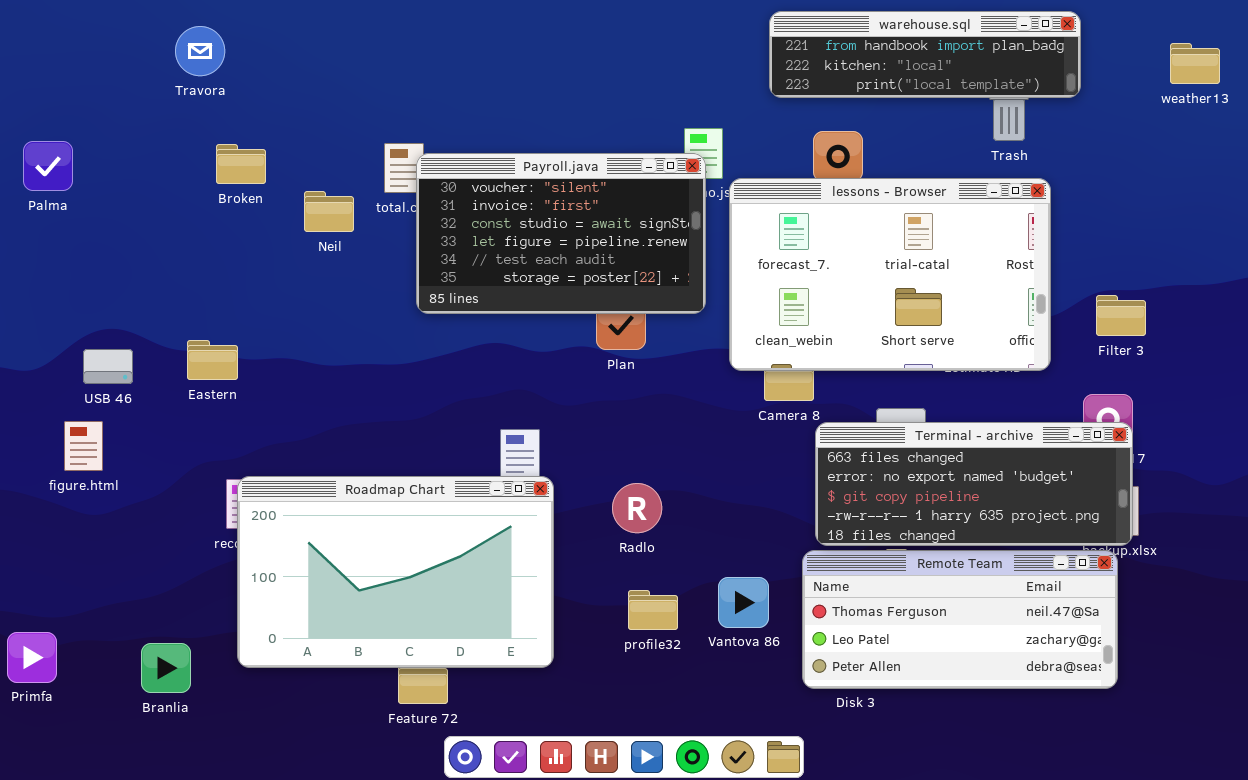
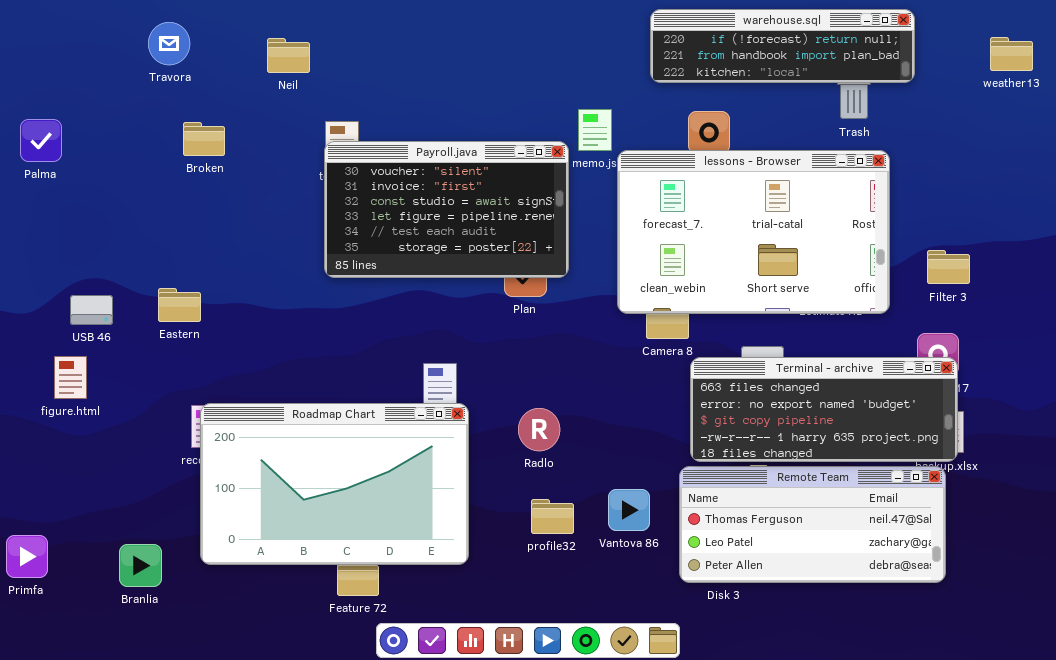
warehouse.sql: [769,11,1081,98] -> [650,9,915,83], scrolled up 1 row
Payroll.java: [416,153,706,314] -> [324,141,569,278], moved
Neil: [304,191,354,232] -> [267,38,310,73], moved

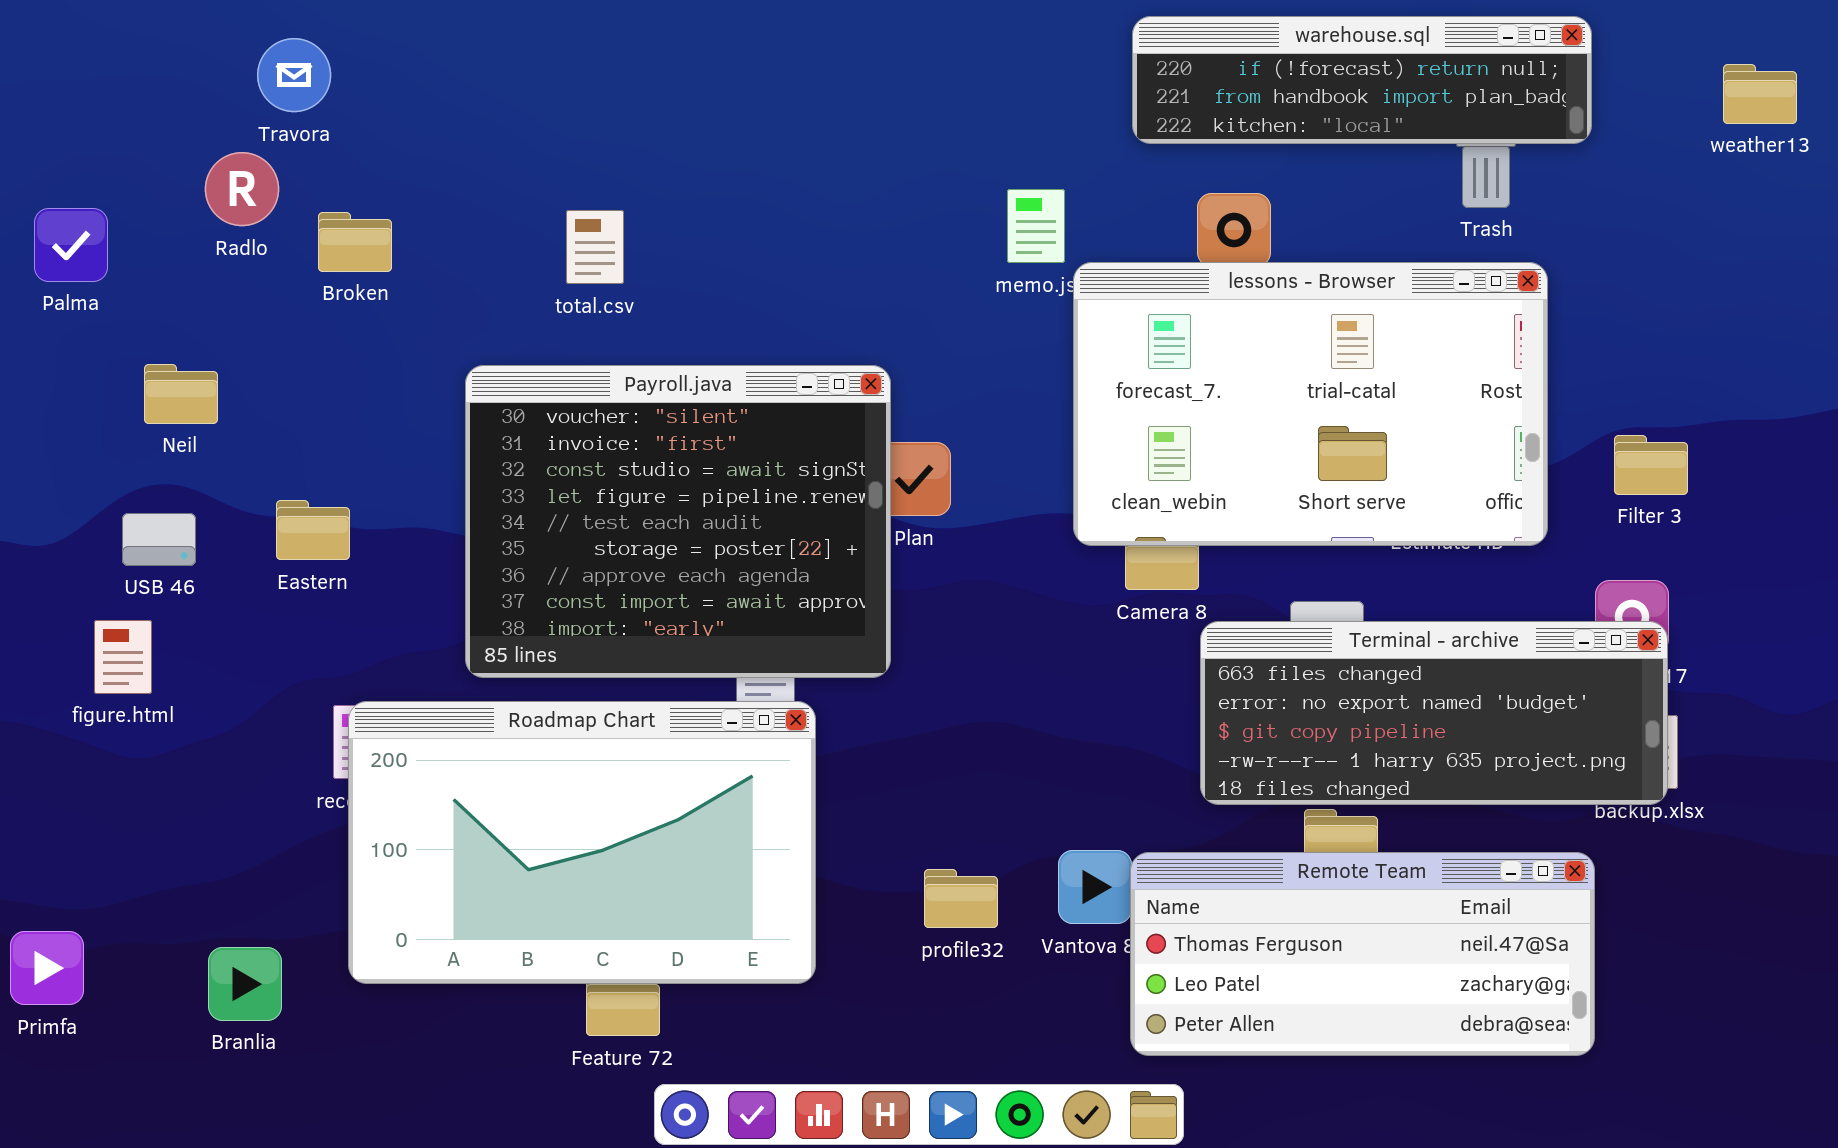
Neil: [267,38,310,73] -> [144,364,218,424], moved
Payroll.java: [324,141,569,278] -> [465,365,891,678], moved, resized
Radlo: [518,408,560,451] -> [205,152,279,226], moved
Remote Team: [679,466,946,583] -> [1130,852,1595,1056], moved

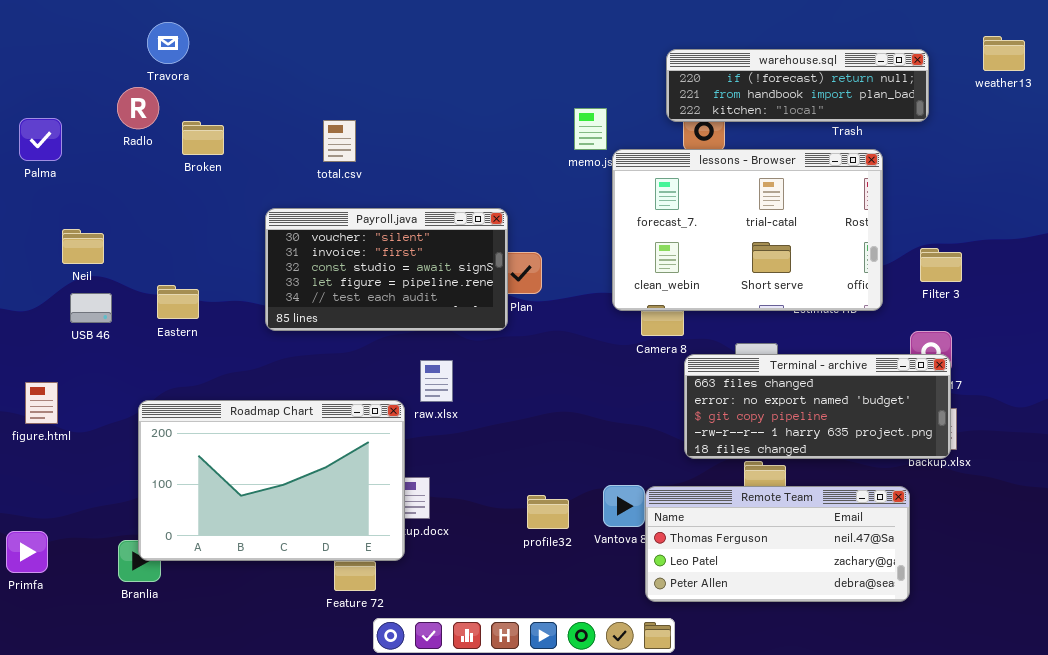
warehouse.sql: [1132,16,1592,144] -> [666,49,929,122], moved
Neil: [144,364,218,424] -> [62,229,104,264], moved
Payroll.java: [465,365,891,678] -> [265,208,508,331], resized
figure.html: [94,620,152,694] -> [25,382,58,424], moved
Roadmap Chart: [348,701,816,984] -> [138,400,405,561], moved

